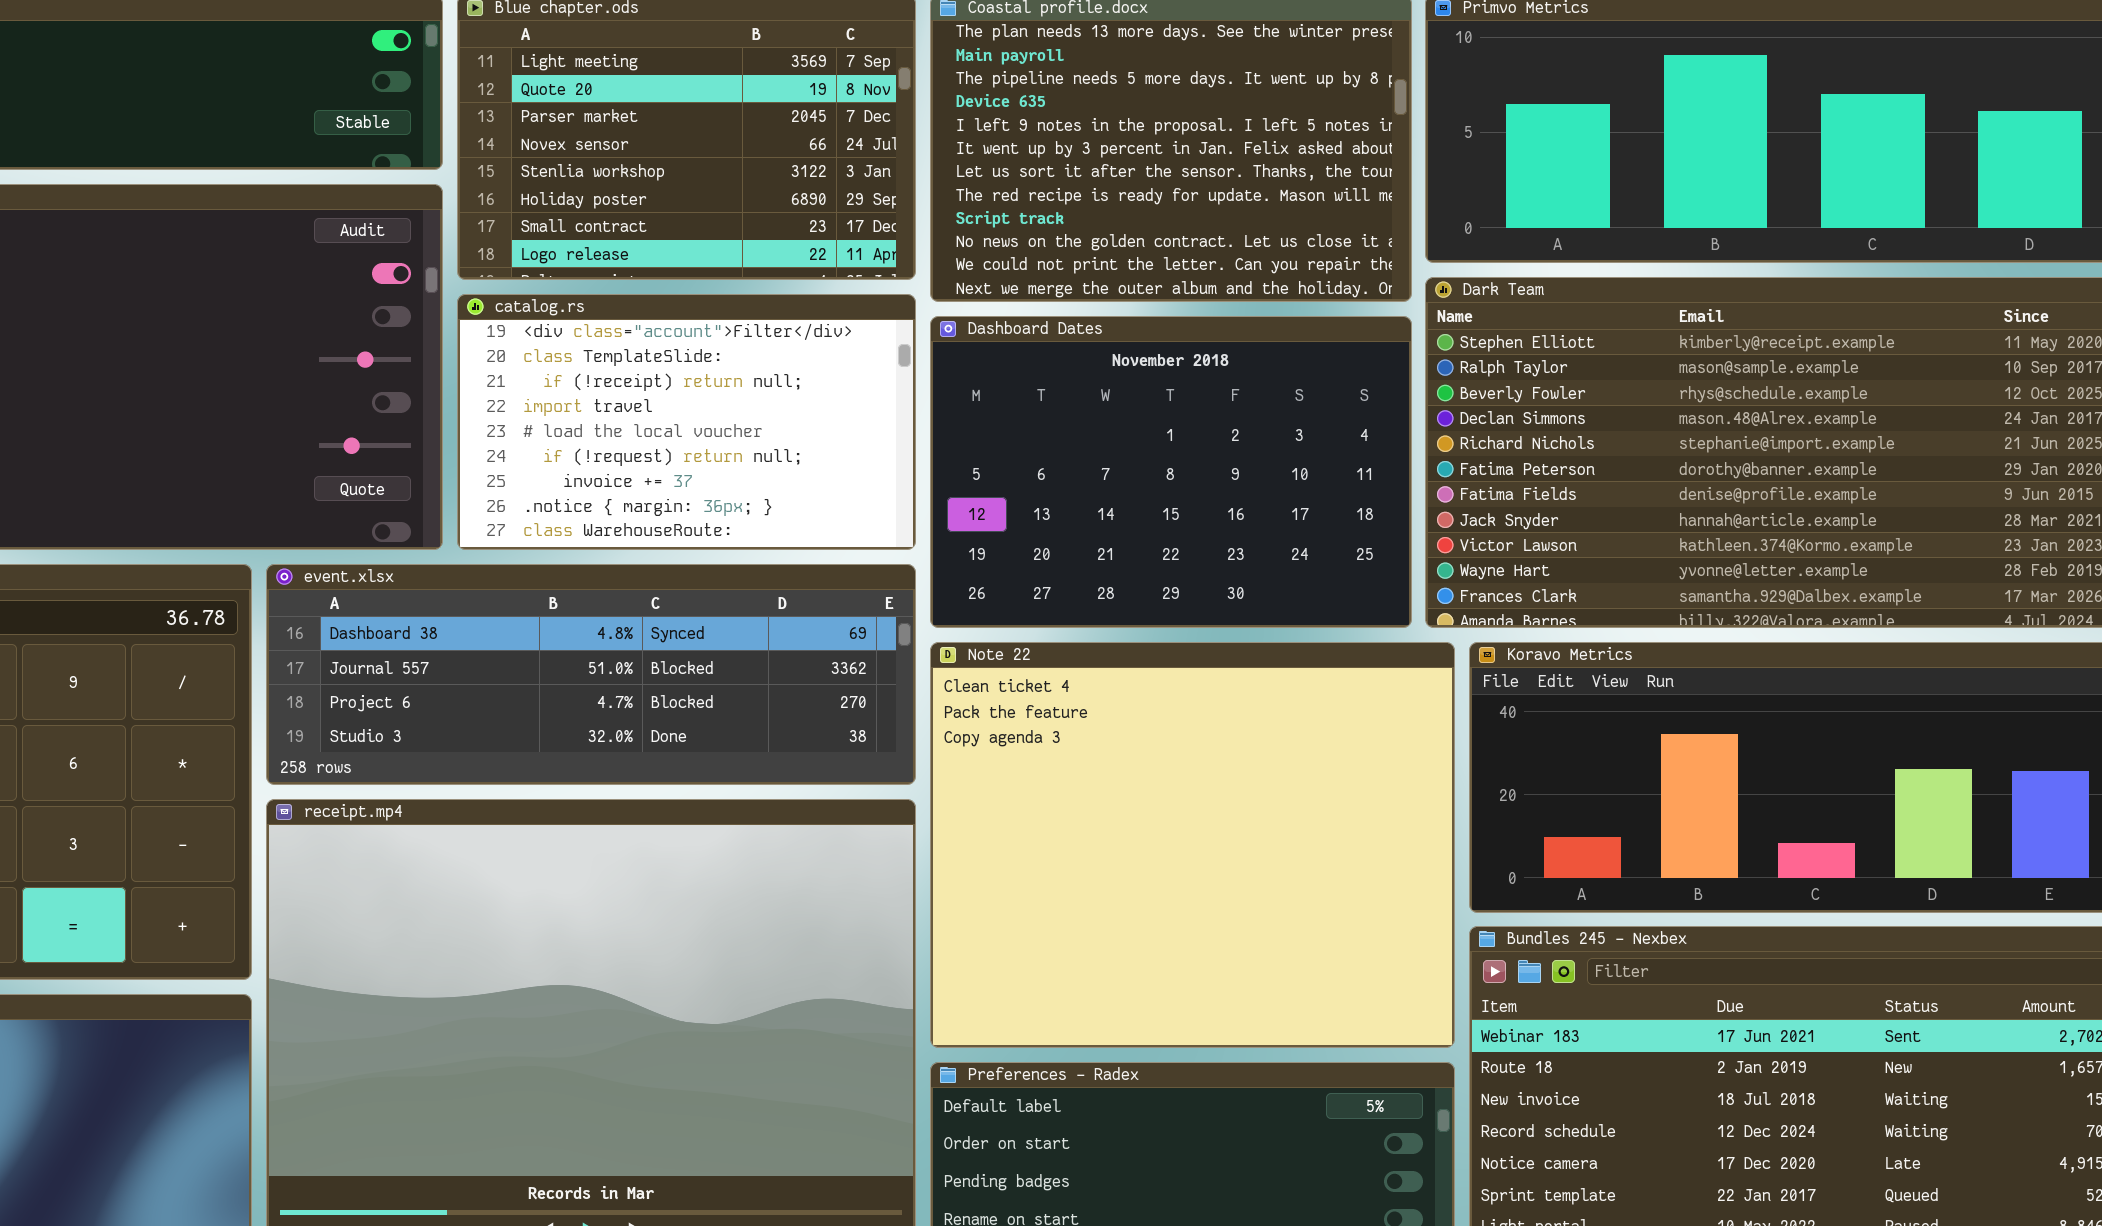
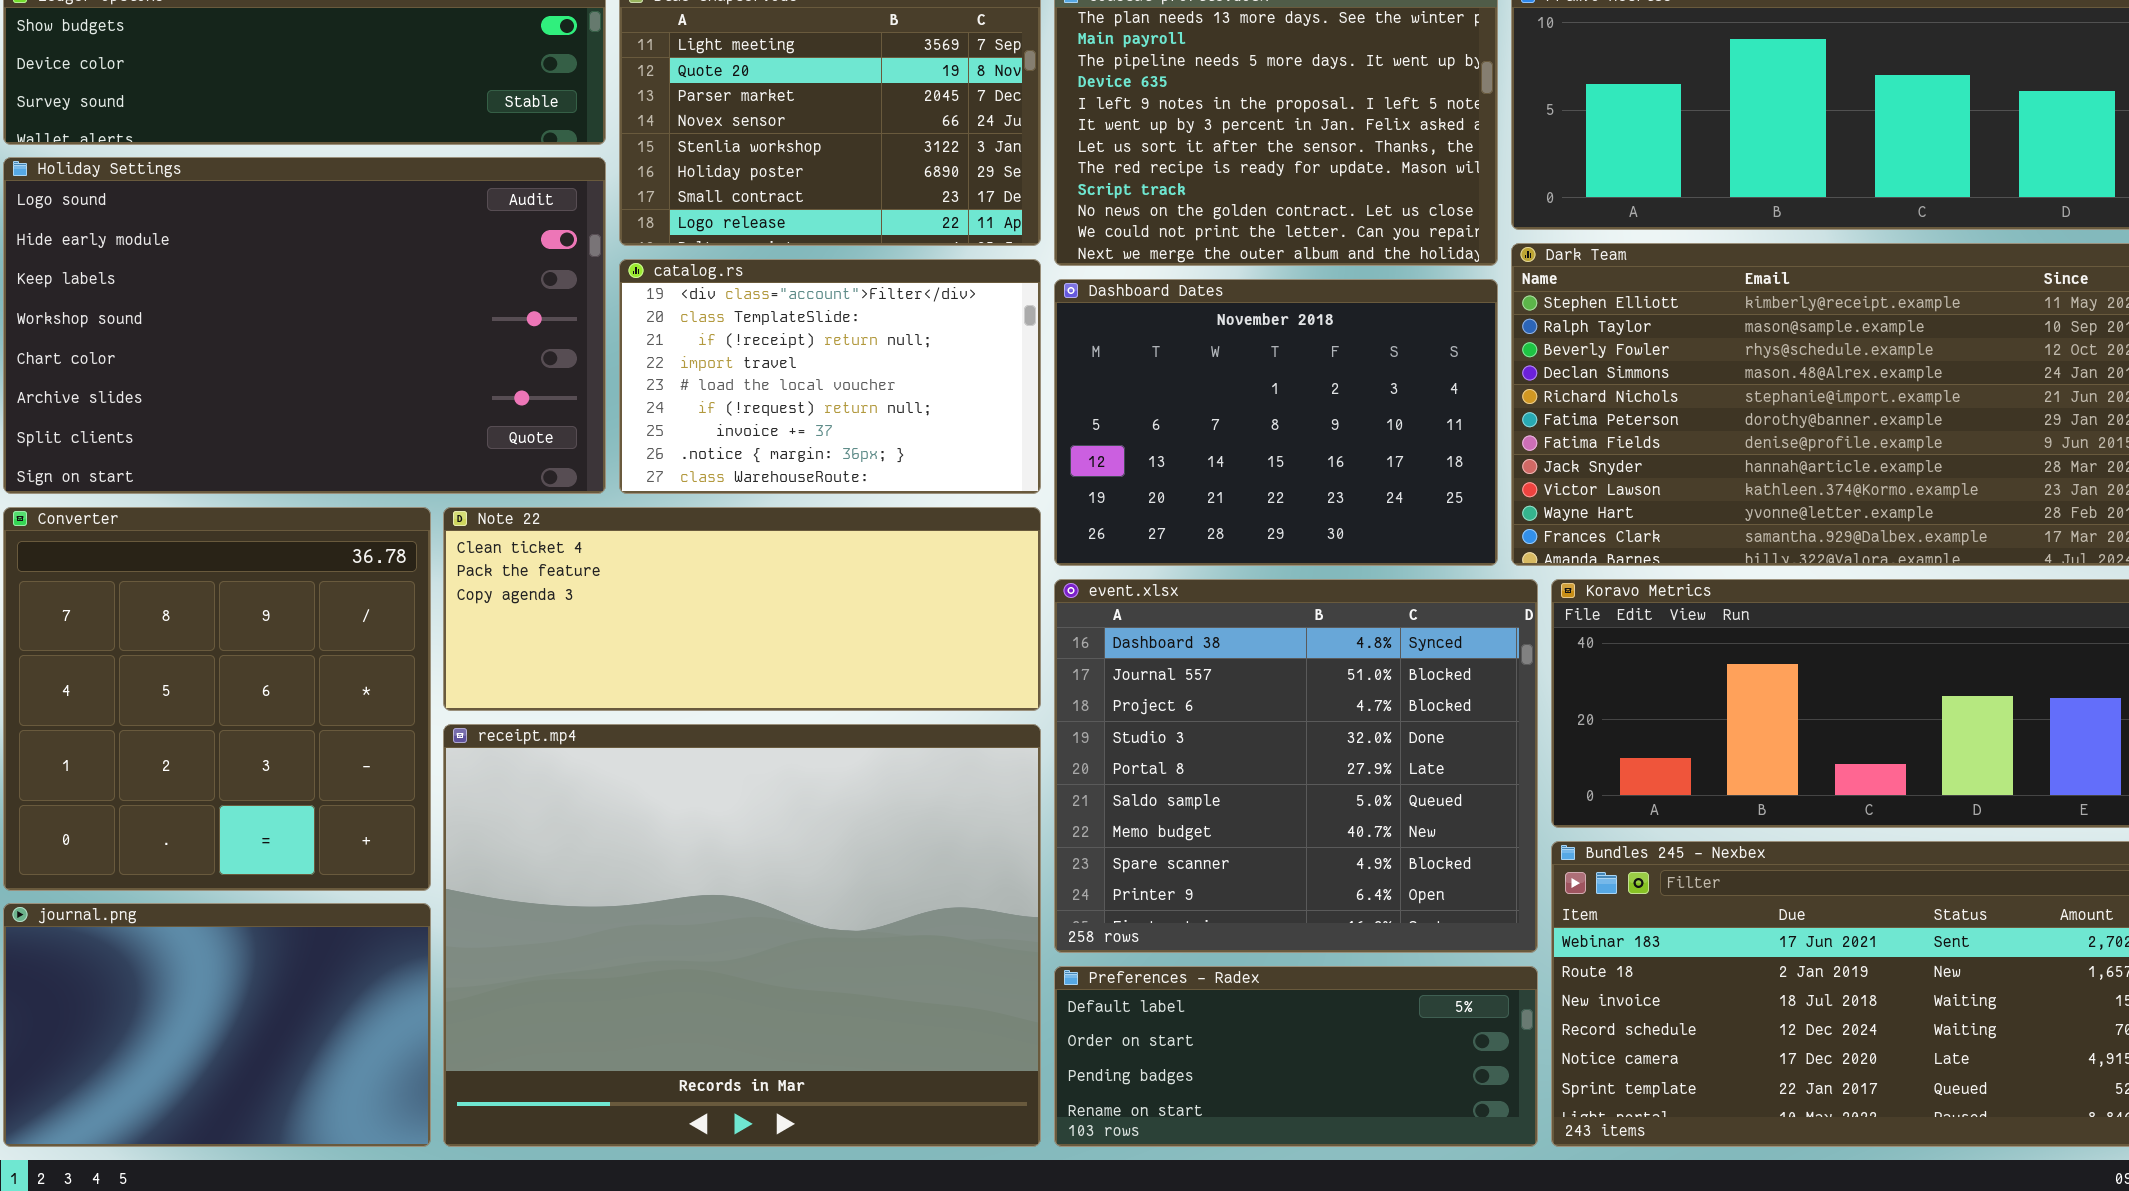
event.xlsx: [266,564,916,785] -> [1054,579,1538,953], moved, resized
Note 22: [930,642,1455,1048] -> [443,507,1041,711], moved, resized

